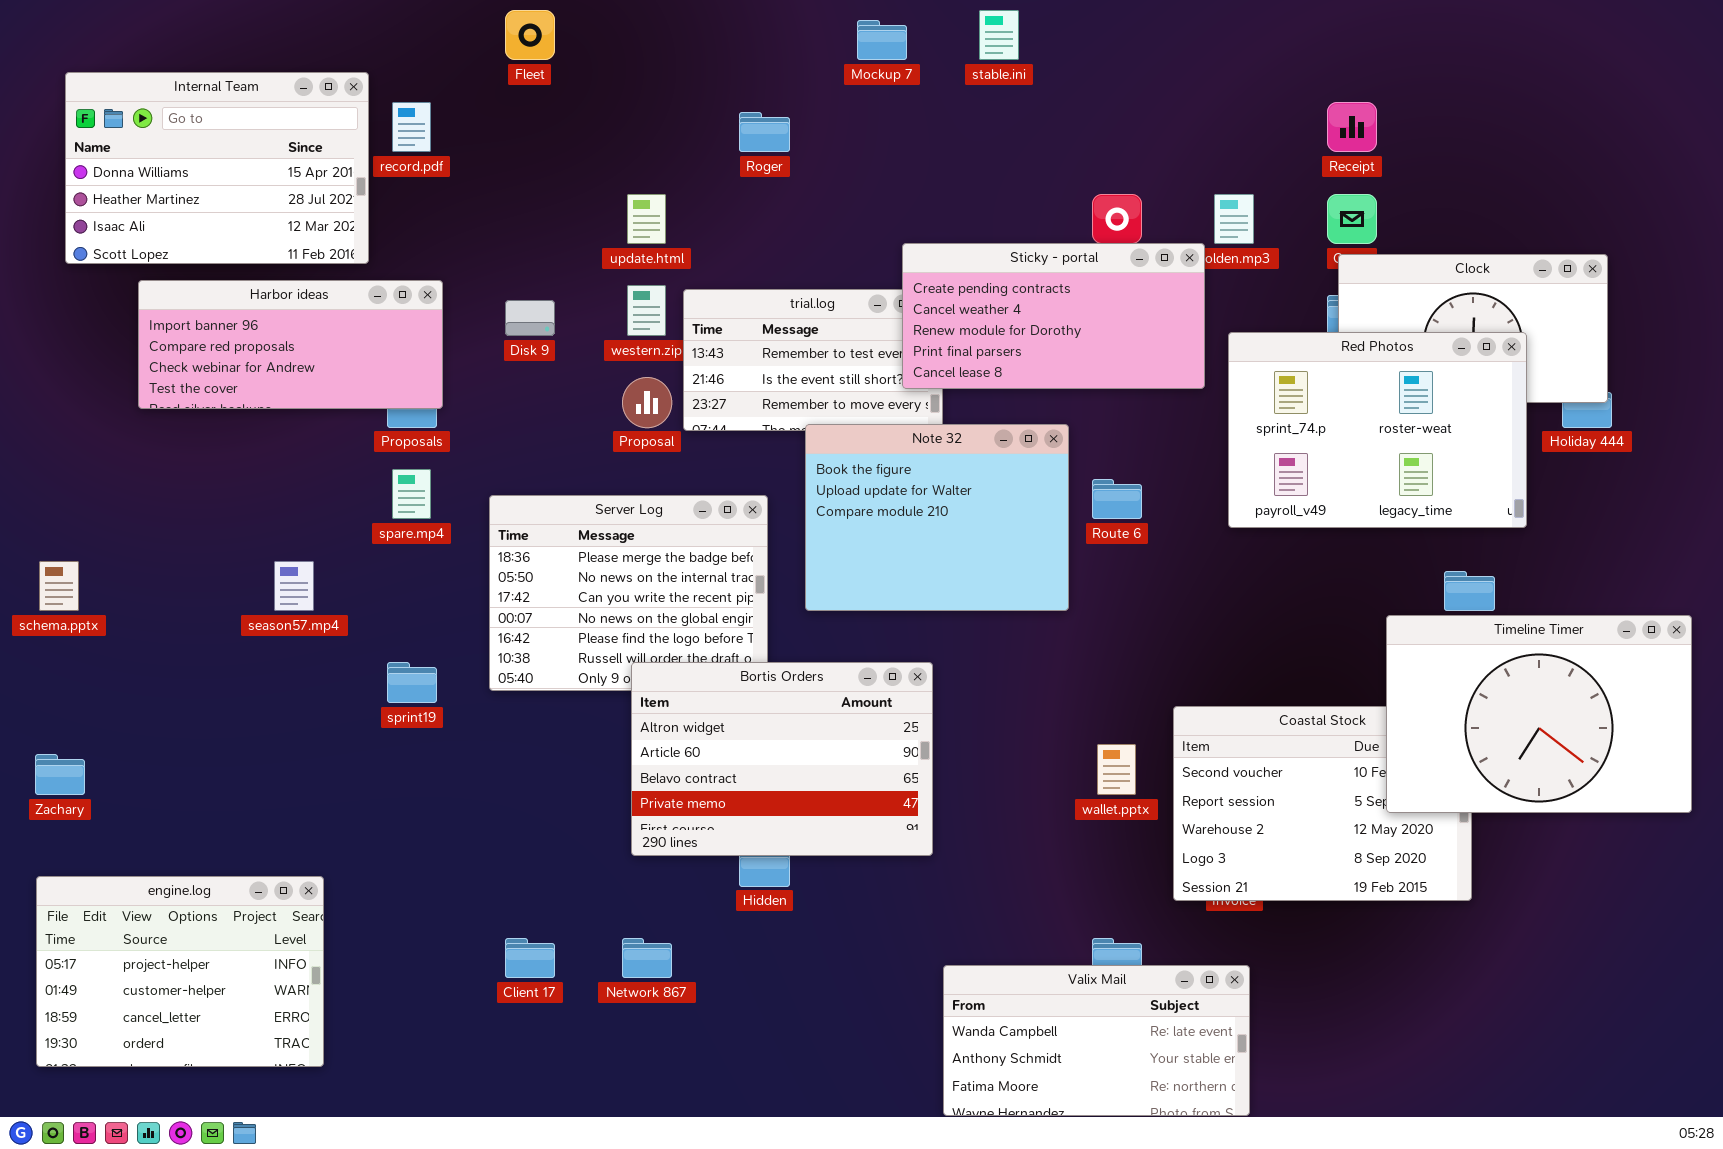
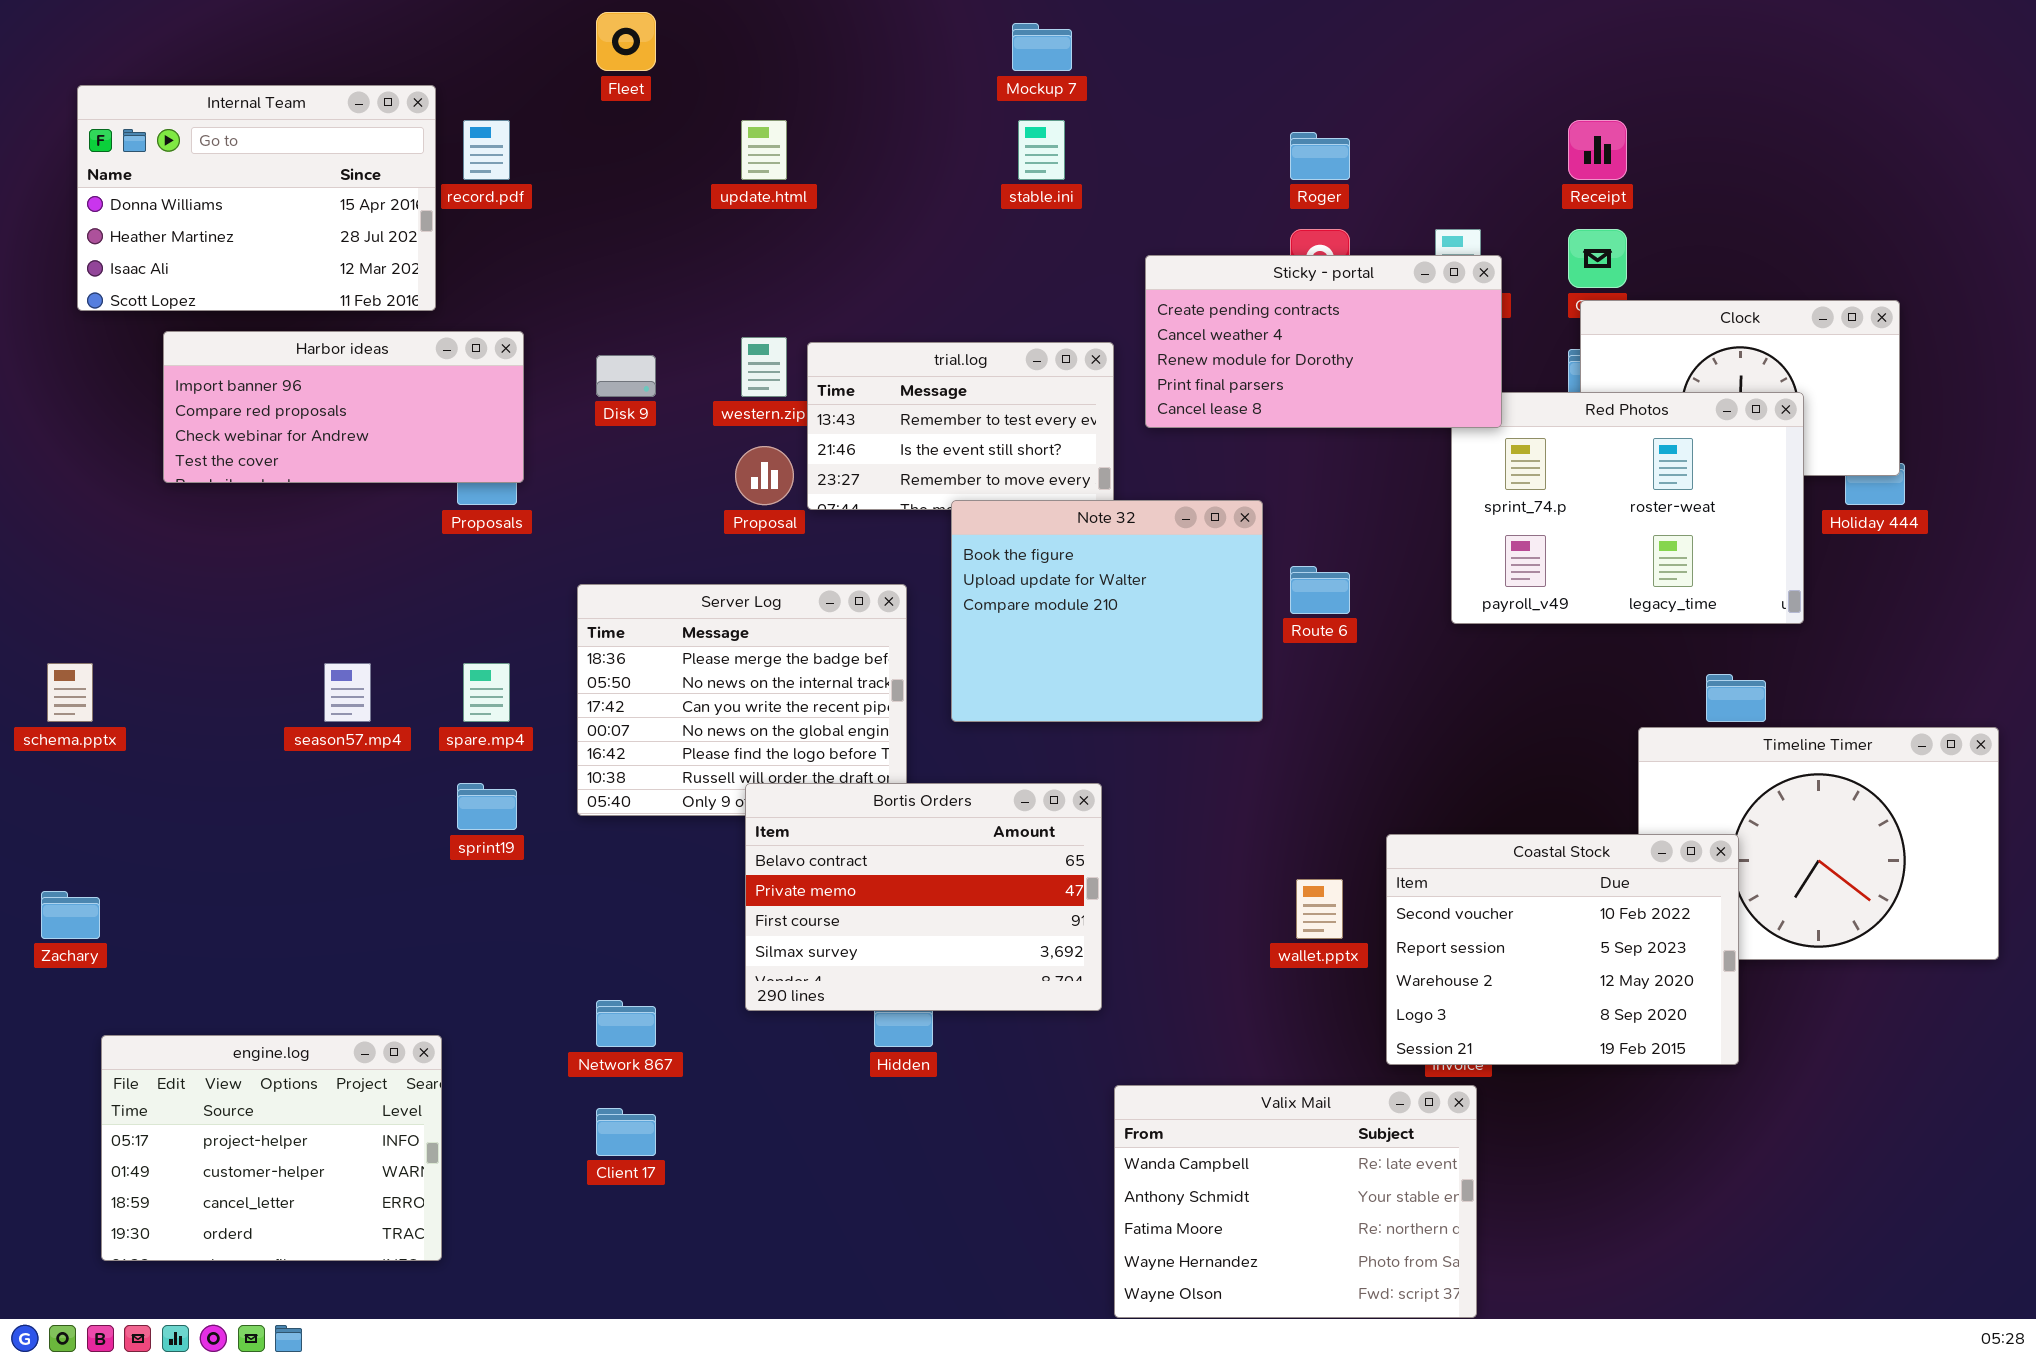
stable.ini: [979,10,1019,60] -> [1018,120,1065,180], moved
Roger: [739,112,790,152] -> [1290,132,1350,180], moved
update.html: [627,194,666,244] -> [741,120,787,180], moved
Sticky - portal: [902,243,1205,389] -> [1145,255,1502,428], moved
spare.mp4: [392,469,431,519] -> [463,663,510,722], moved
Bortis Orders: [631,662,933,856] -> [745,783,1102,1011], scrolled down 2 rows
Coastal Stock: [1173,706,1472,901] -> [1386,834,1739,1065], raised
engine.log: [36,876,324,1067] -> [101,1035,442,1261], moved
Network 867: [622,938,672,978] -> [596,1000,656,1047], moved
Valix Mail: [943,965,1250,1116] -> [1114,1085,1477,1318], resized

